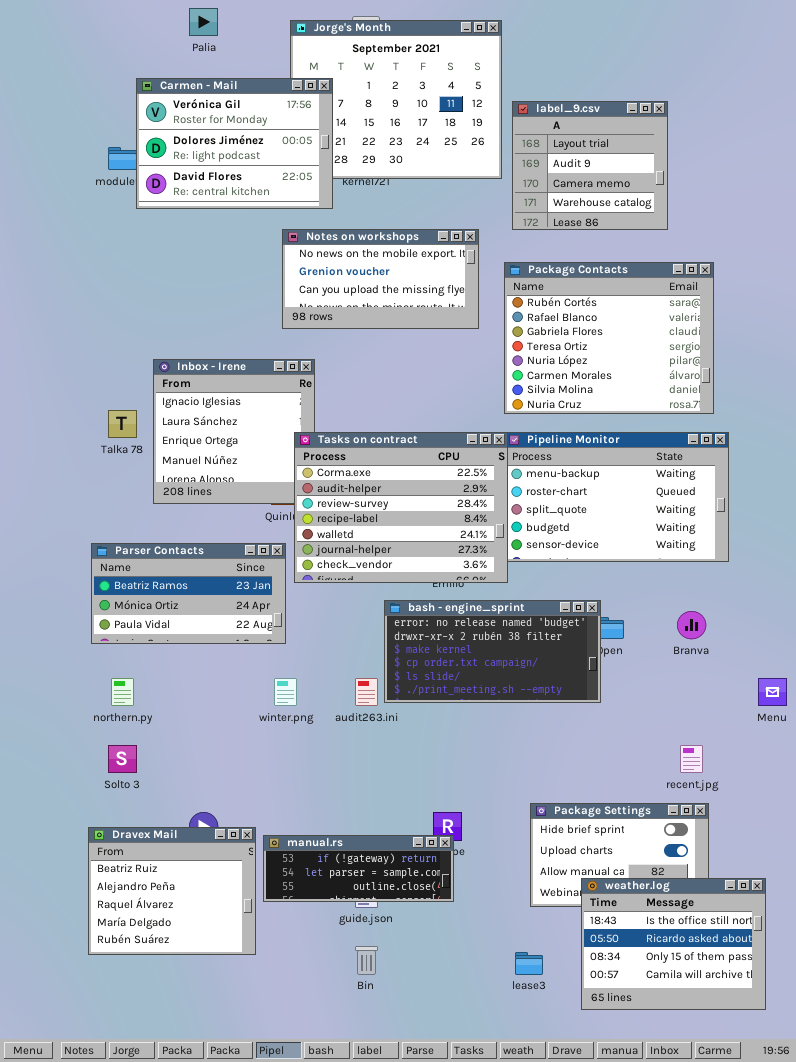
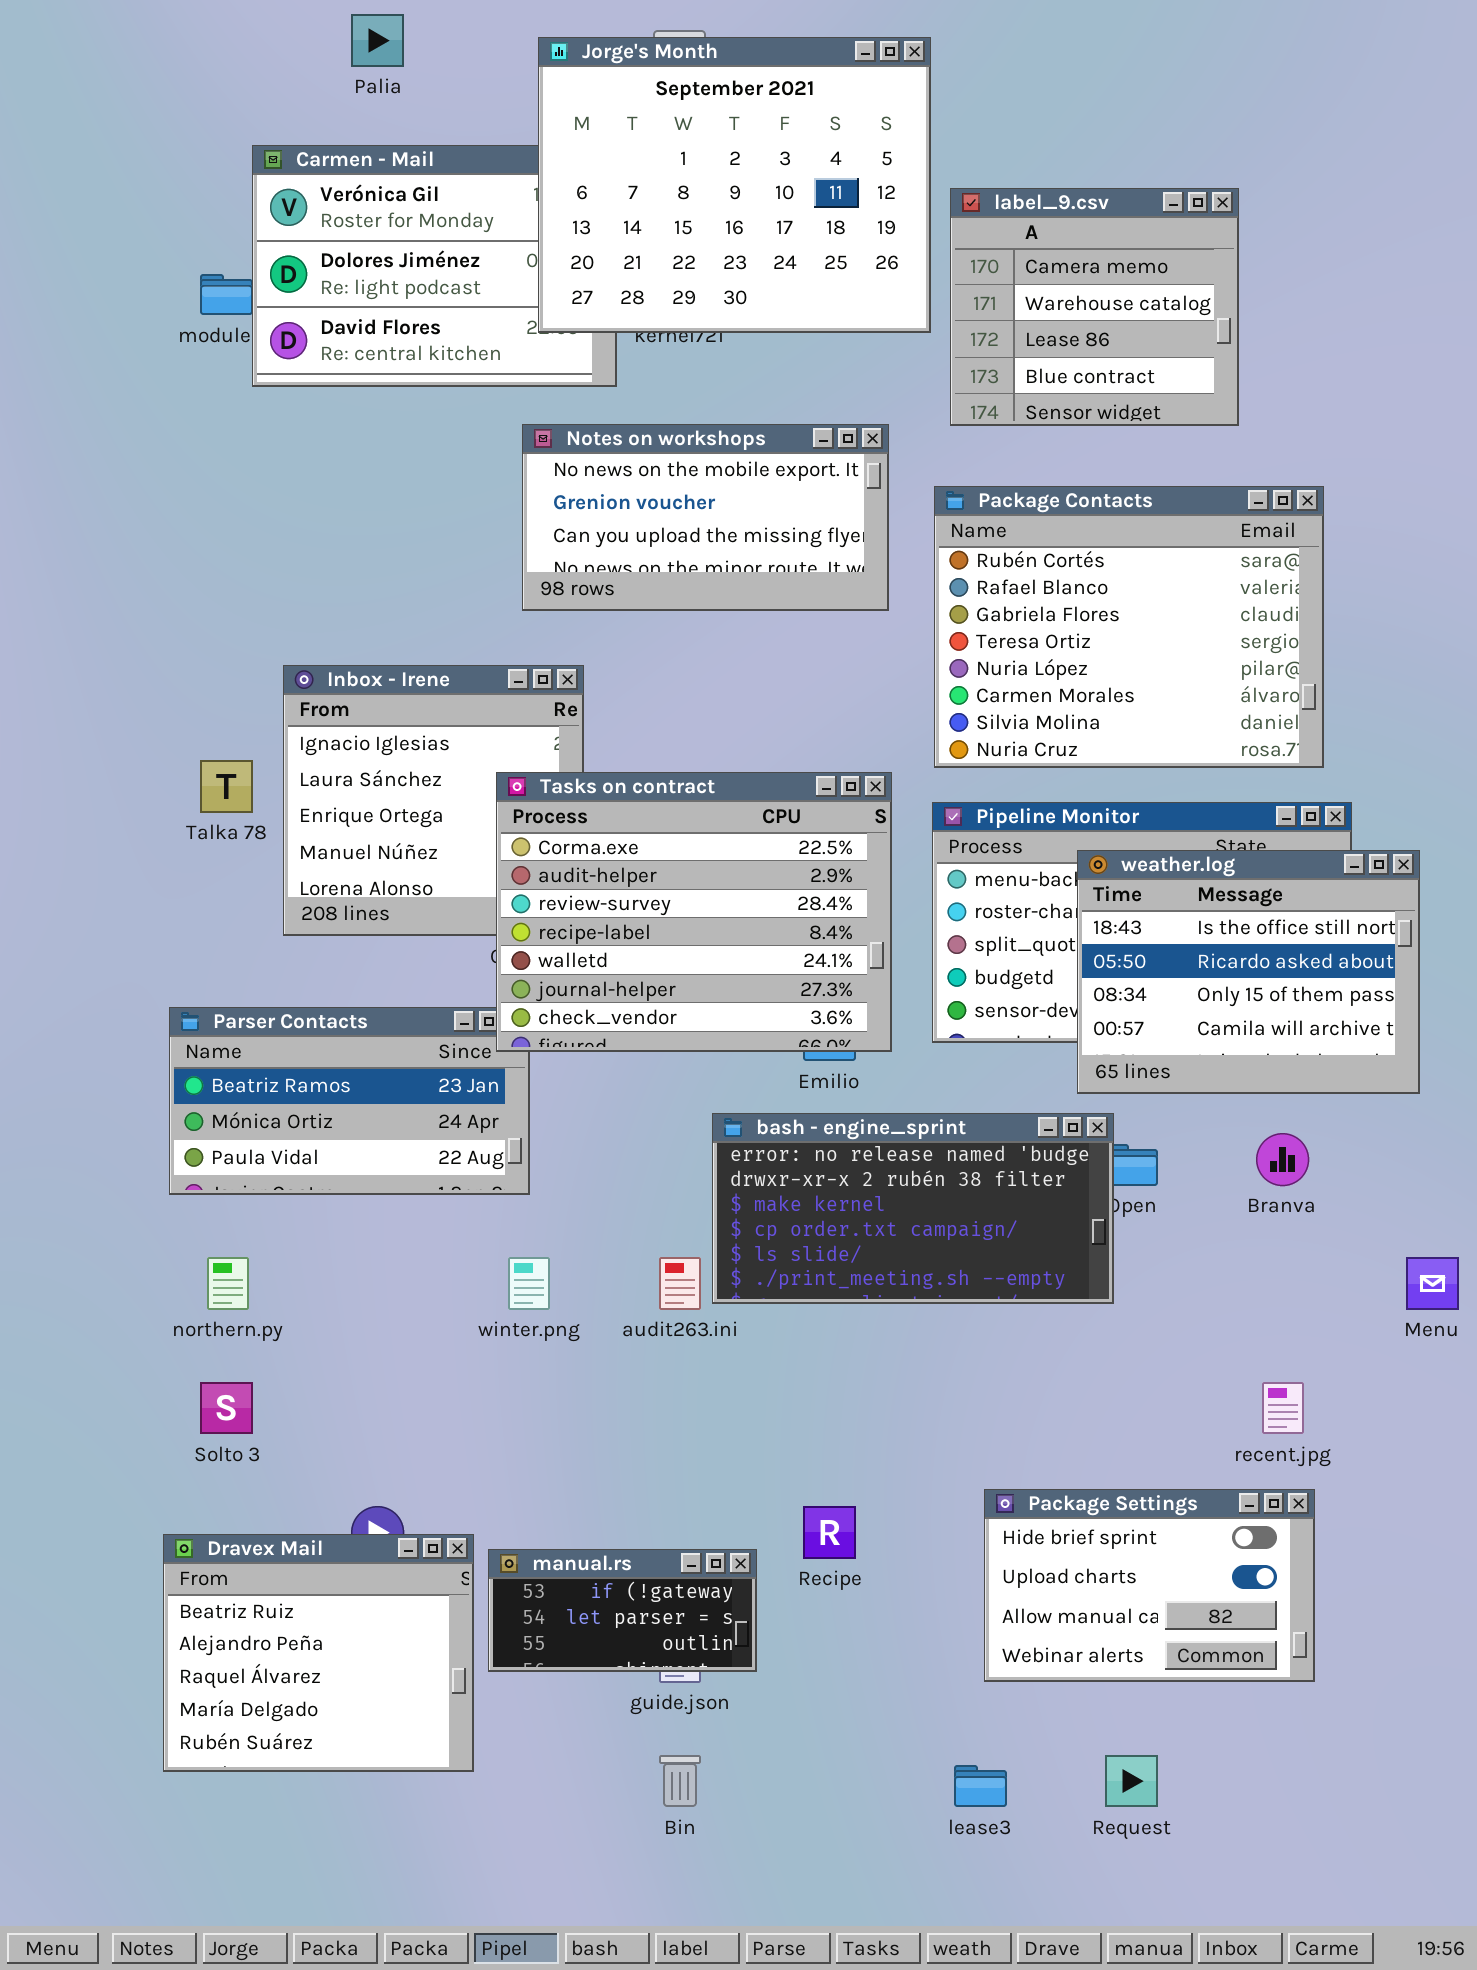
Jorge's Month: [290,20,502,179] -> [538,37,931,333], raised
label_9.csv: [512,101,668,230] -> [950,188,1239,426], scrolled down 2 rows
Tasks on contract: [294,432,508,583] -> [496,772,892,1052], moved
manual.rs: [263,835,454,902] -> [488,1549,757,1672], resized
weather.log: [581,878,766,1010] -> [1077,850,1420,1094], moved

